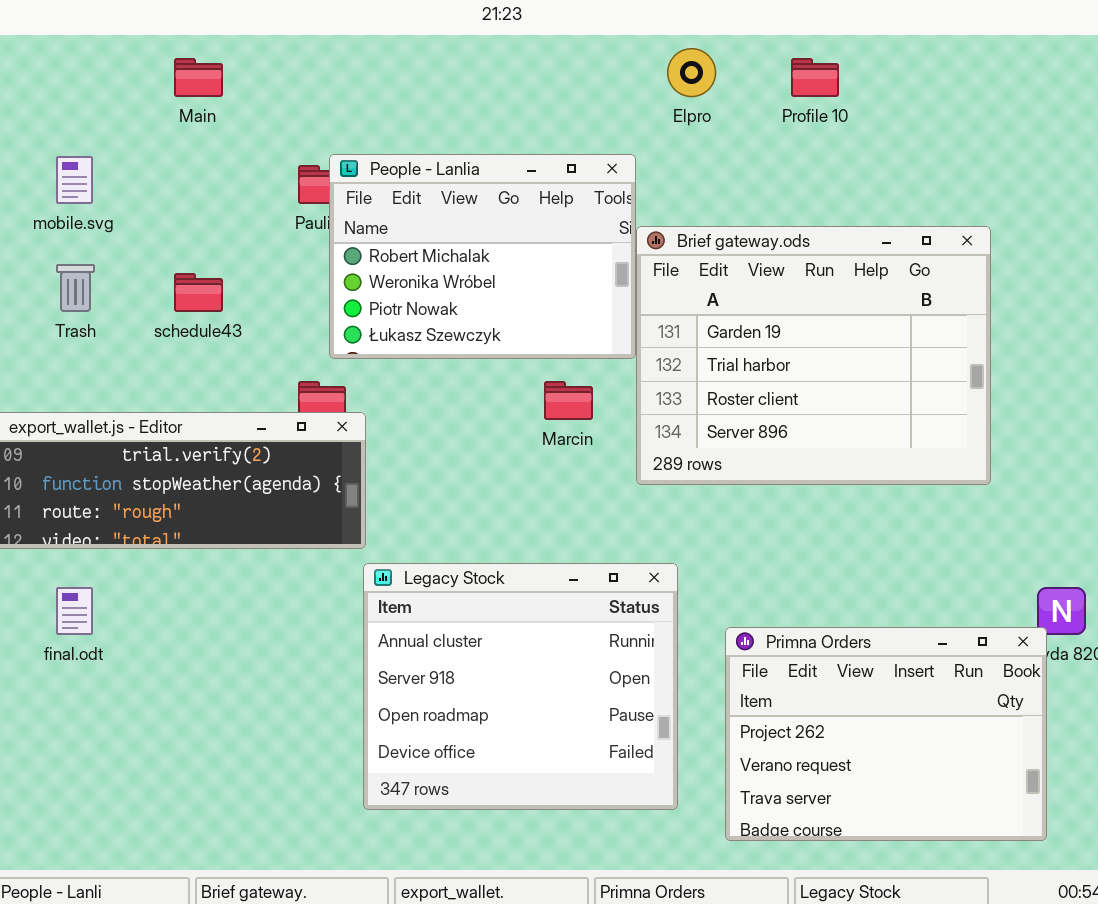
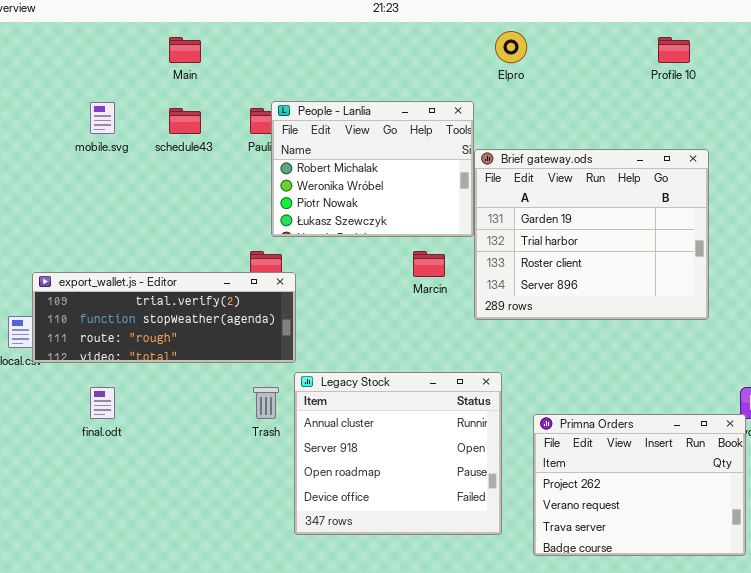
Profile 10: [791,58,839,97] -> [658,37,690,63], moved
Trash: [56,264,95,312] -> [253,387,279,419], moved
schedule43: [174,273,223,312] -> [169,108,201,134], moved

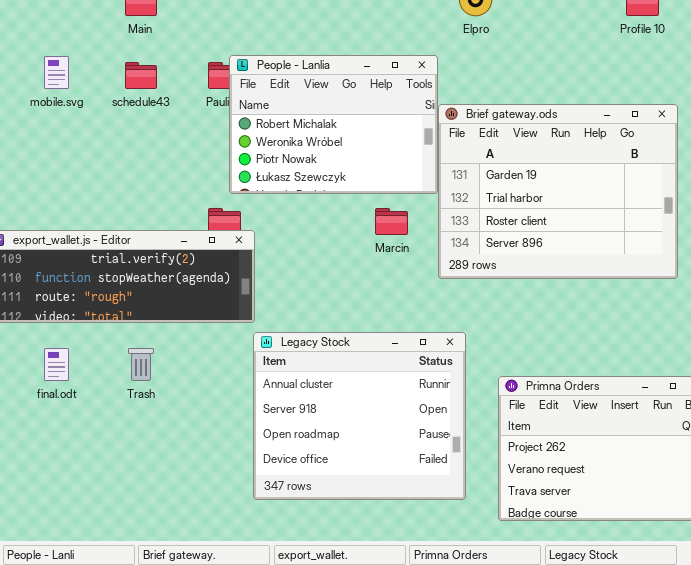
Trash: [253,387,279,419] -> [128,348,154,381], moved

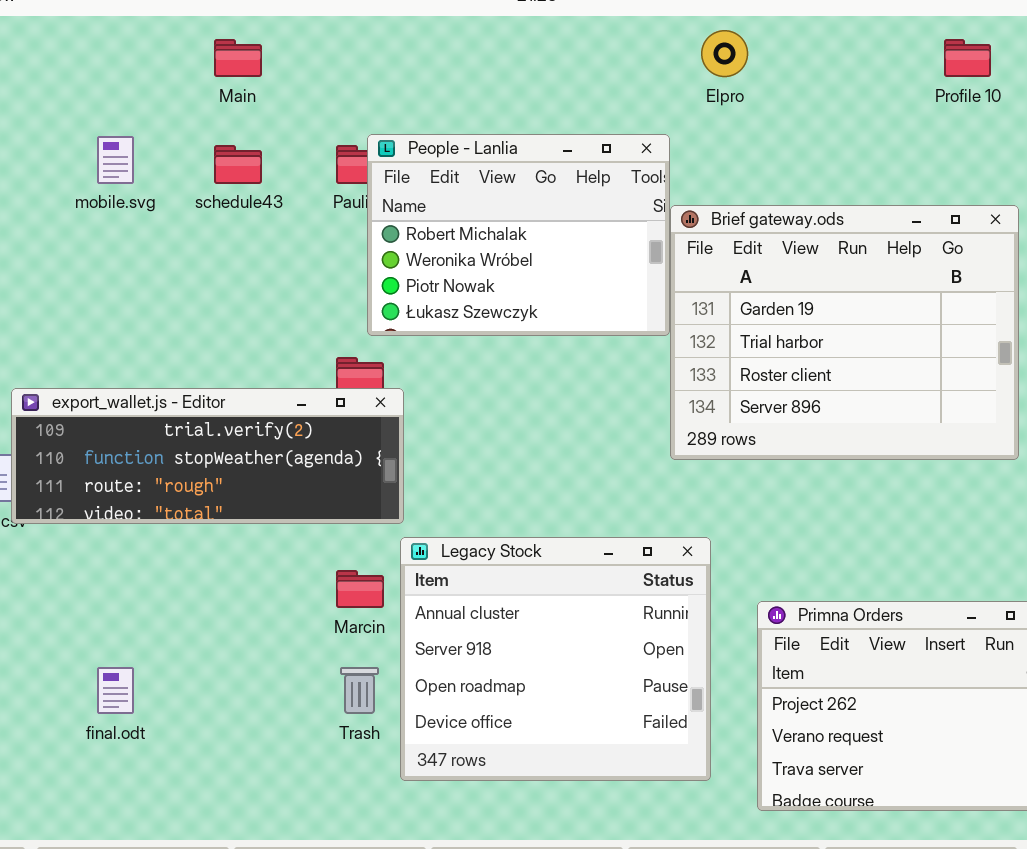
Marcin: [375,208,408,235] -> [336,570,384,608], moved
final.odt: [44,348,69,381] -> [97,667,134,714], moved
Trash: [128,348,154,381] -> [340,667,379,714], moved

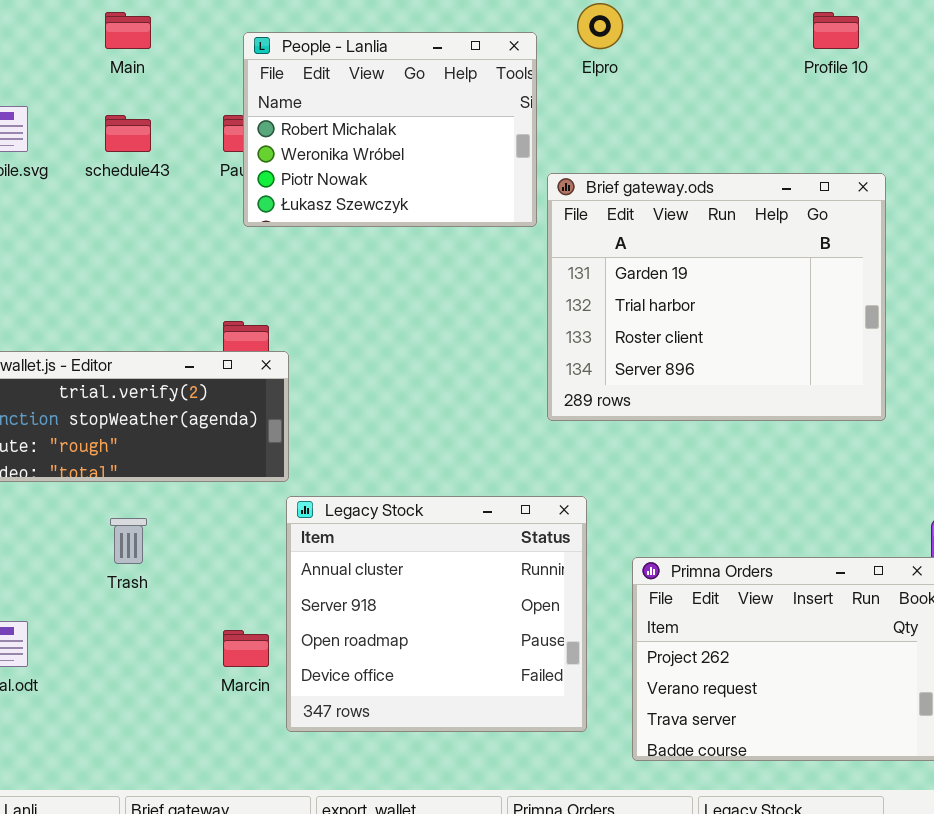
People - Lanlia: [367,134,670,336] -> [243,32,537,227], moved
Marcin: [336,570,384,608] -> [223,630,269,667], moved
Trash: [340,667,379,714] -> [110,518,147,564], moved

